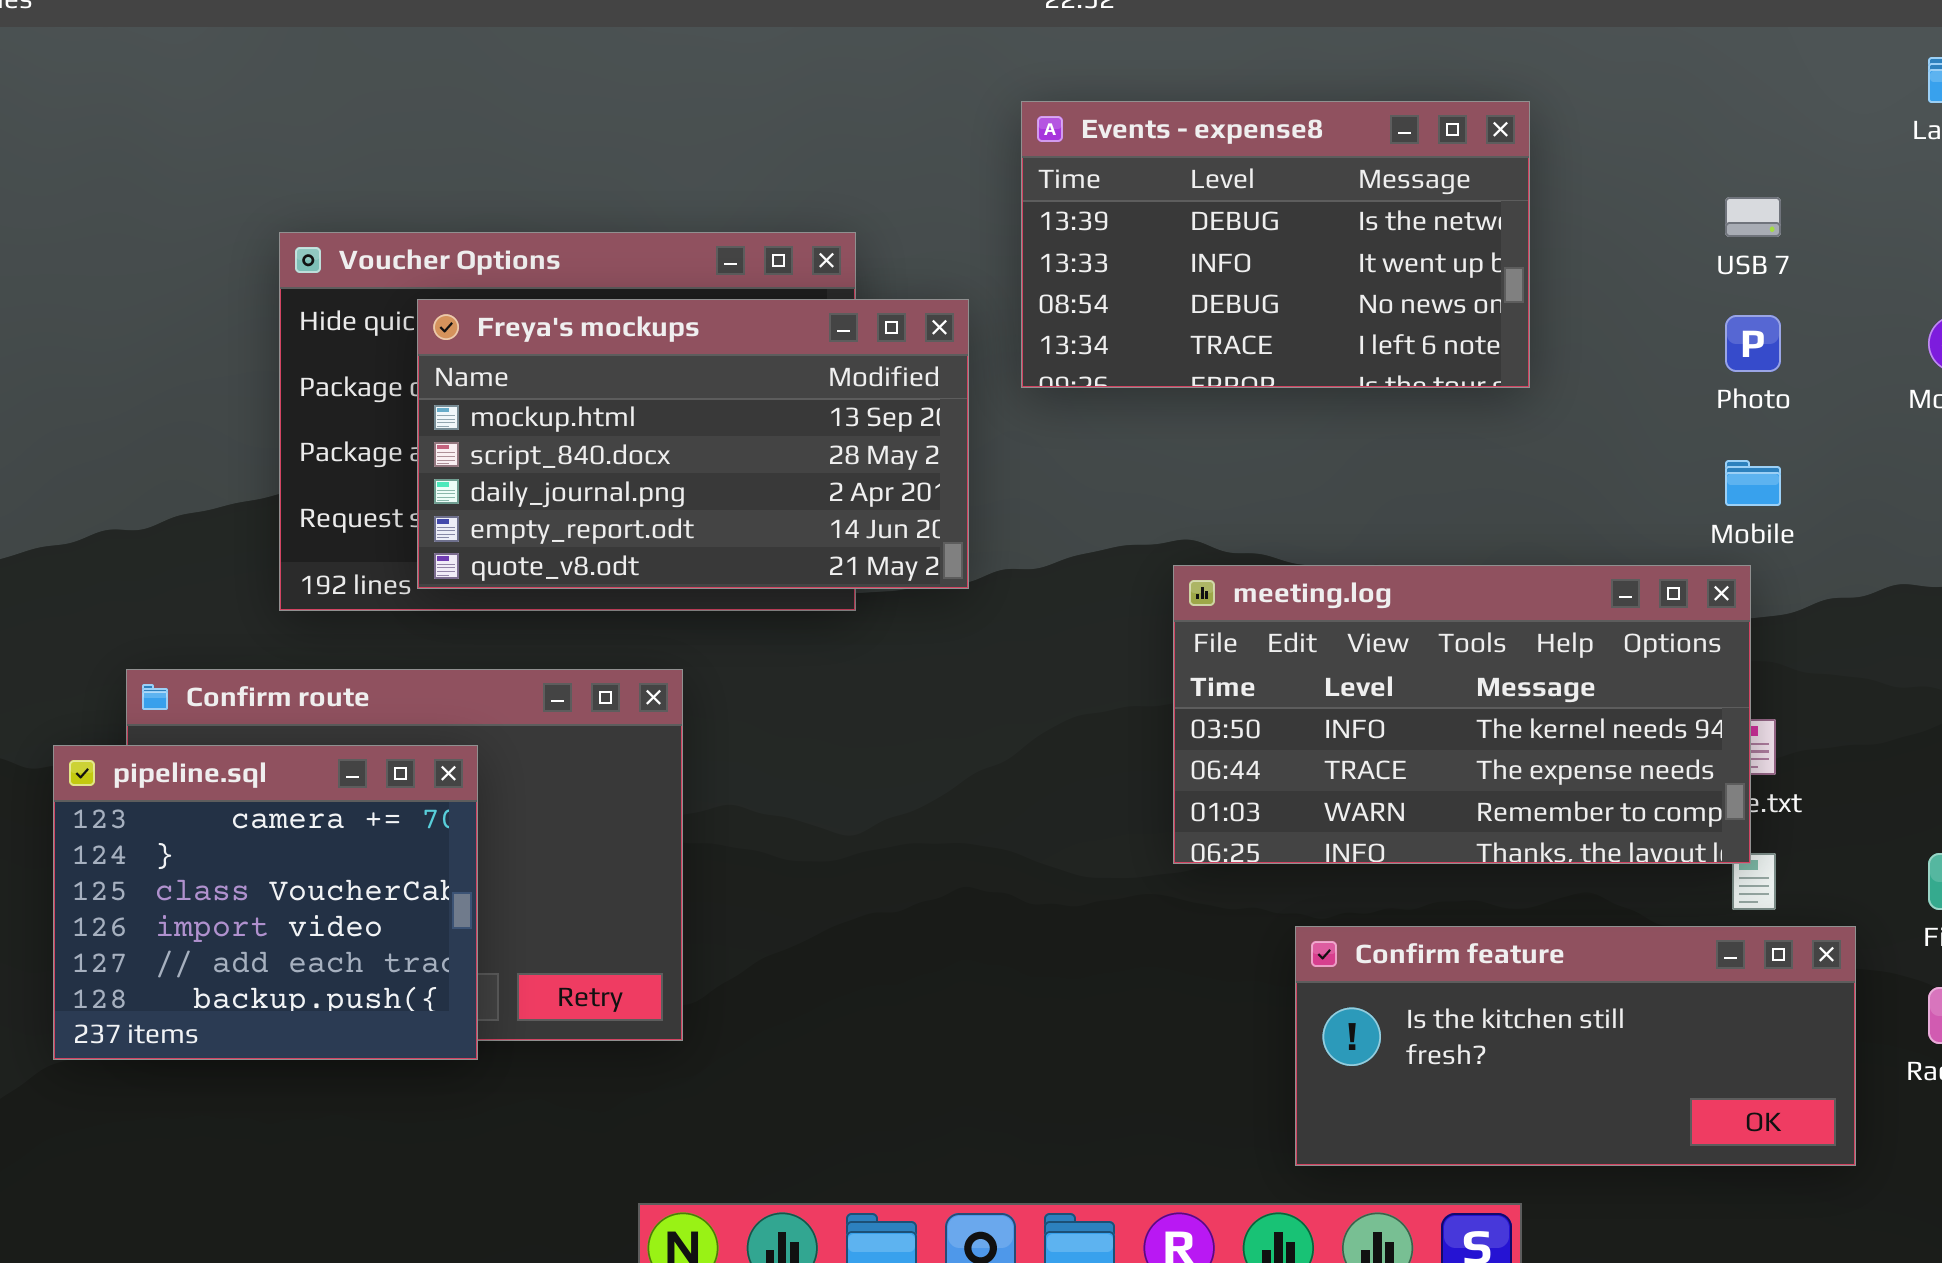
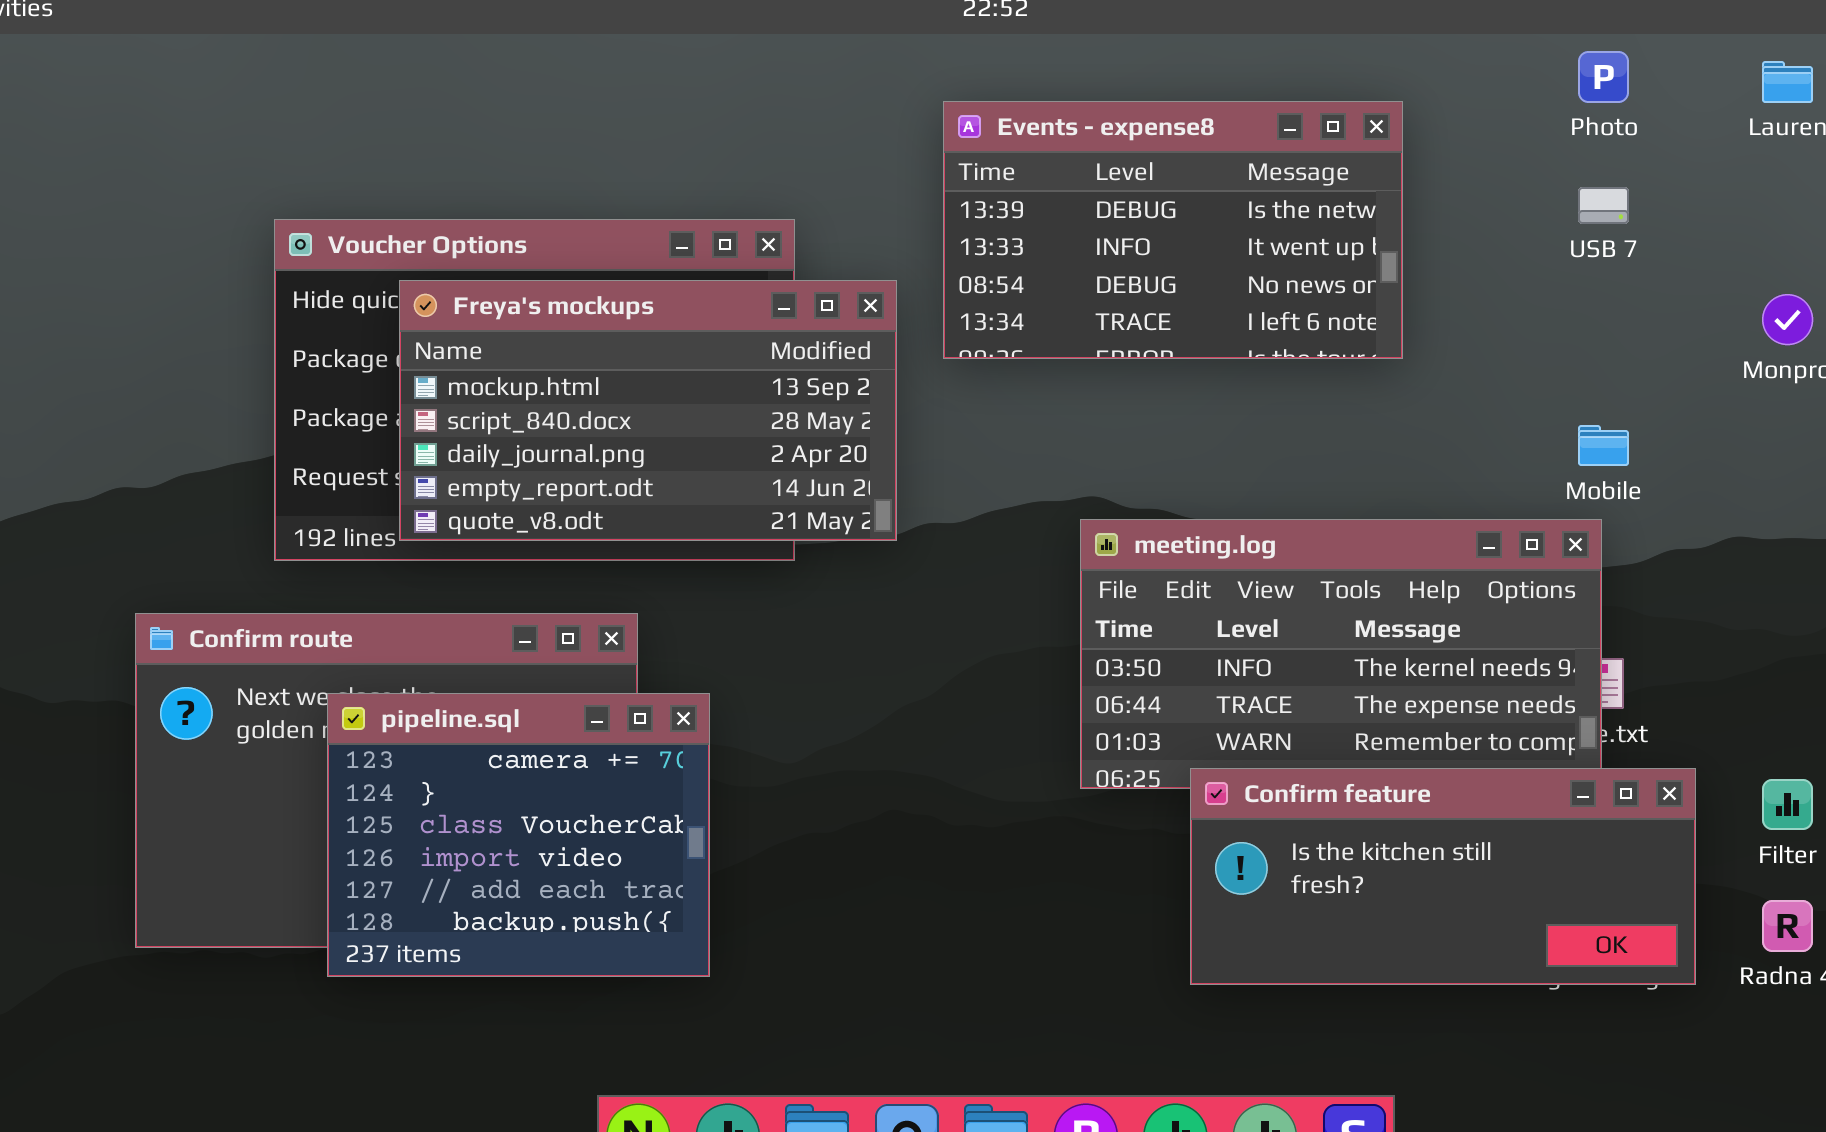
Photo: [1725,315,1781,372] -> [1578,51,1629,103], moved
pipeline.sql: [53,745,478,1060] -> [327,693,710,977], moved
Confirm feature: [1295,926,1856,1166] -> [1190,768,1696,985], moved

